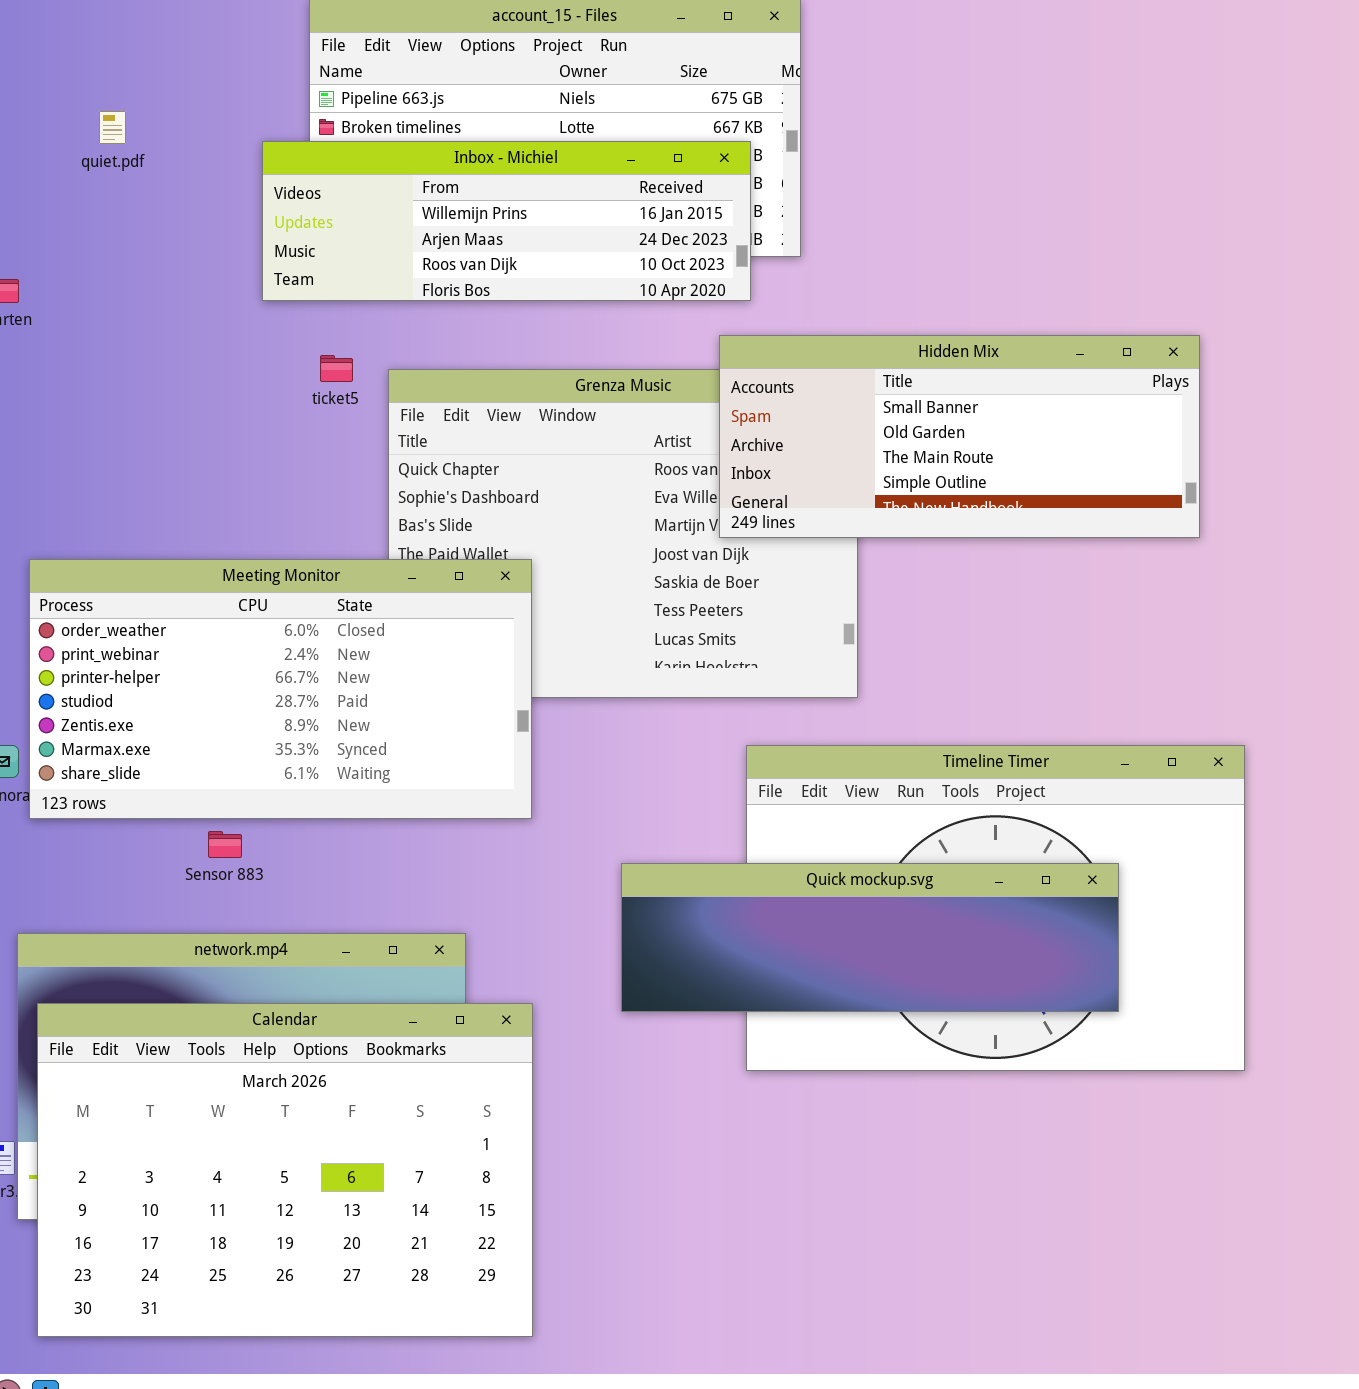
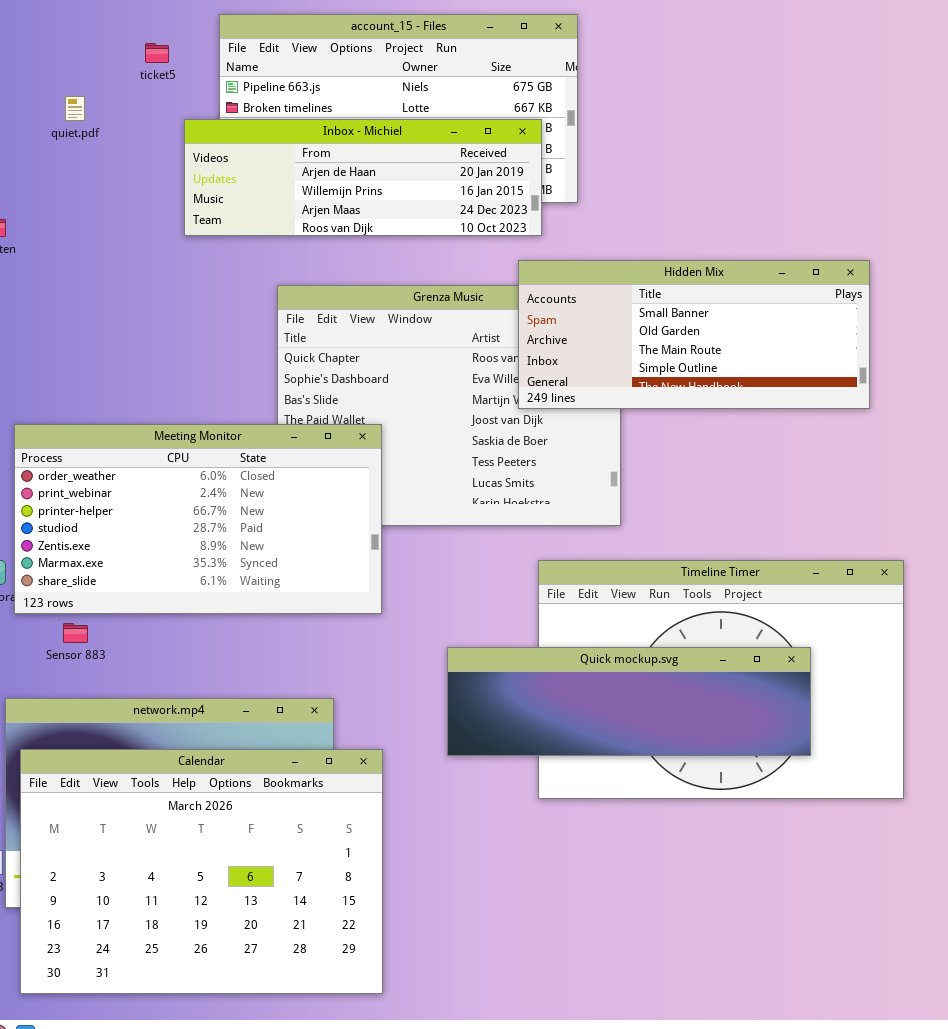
Inbox - Michiel: [262,141,751,301] -> [184,119,542,236], scrolled up 1 row
ticket5: [320,355,353,382] -> [145,43,169,63], moved
Sensor 883: [208,831,242,858] -> [63,623,88,643], moved

